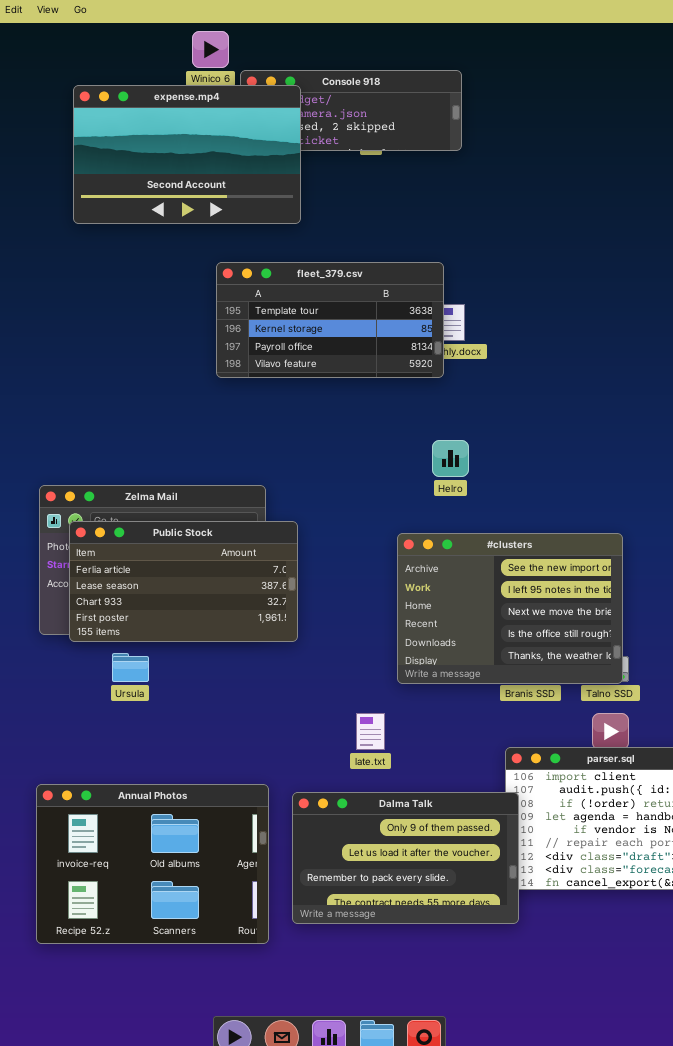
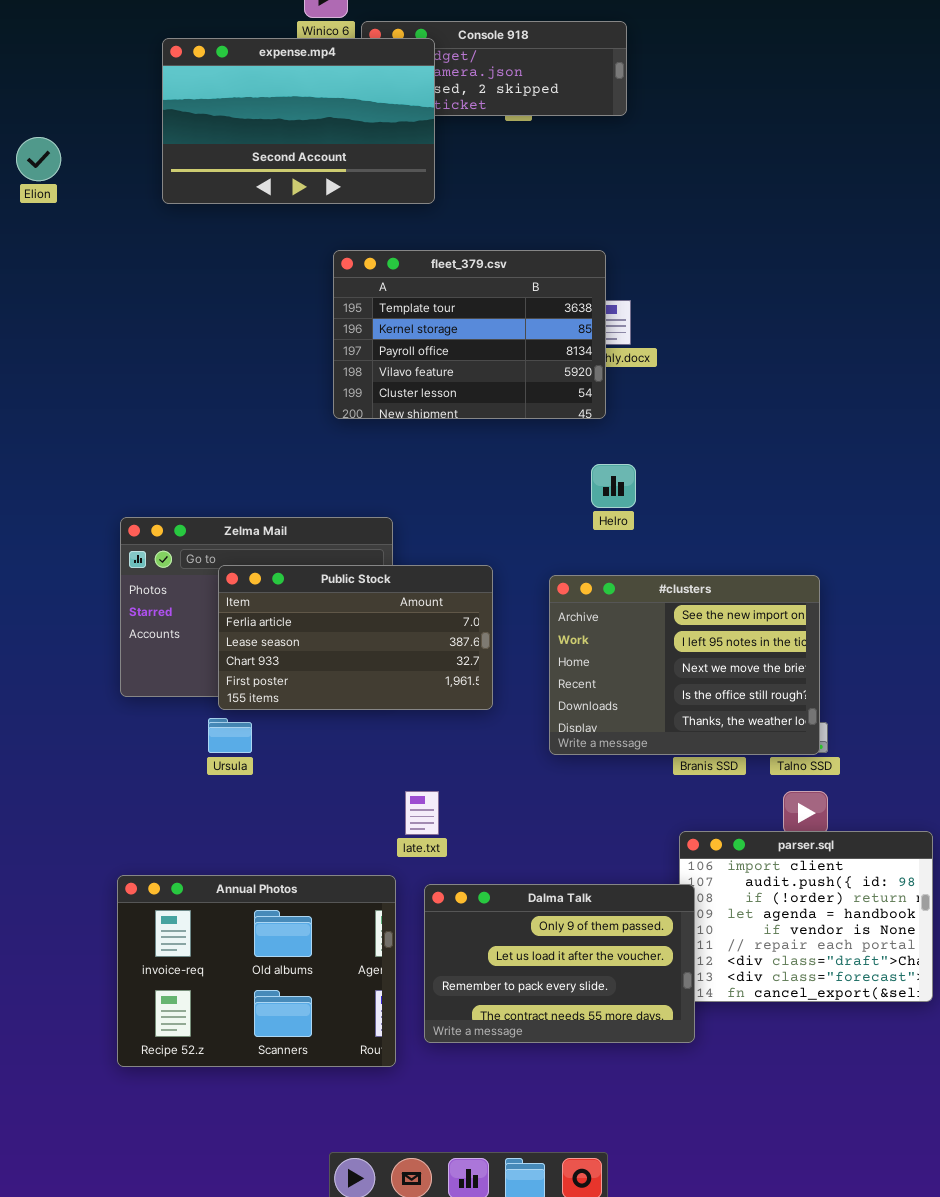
fleet_379.csv: [216,262,444,378] -> [333,250,606,419], resized
Public Stock: [69,521,298,642] -> [218,565,493,710], moved
late.txt: [356,713,385,750] -> [405,791,439,835], moved

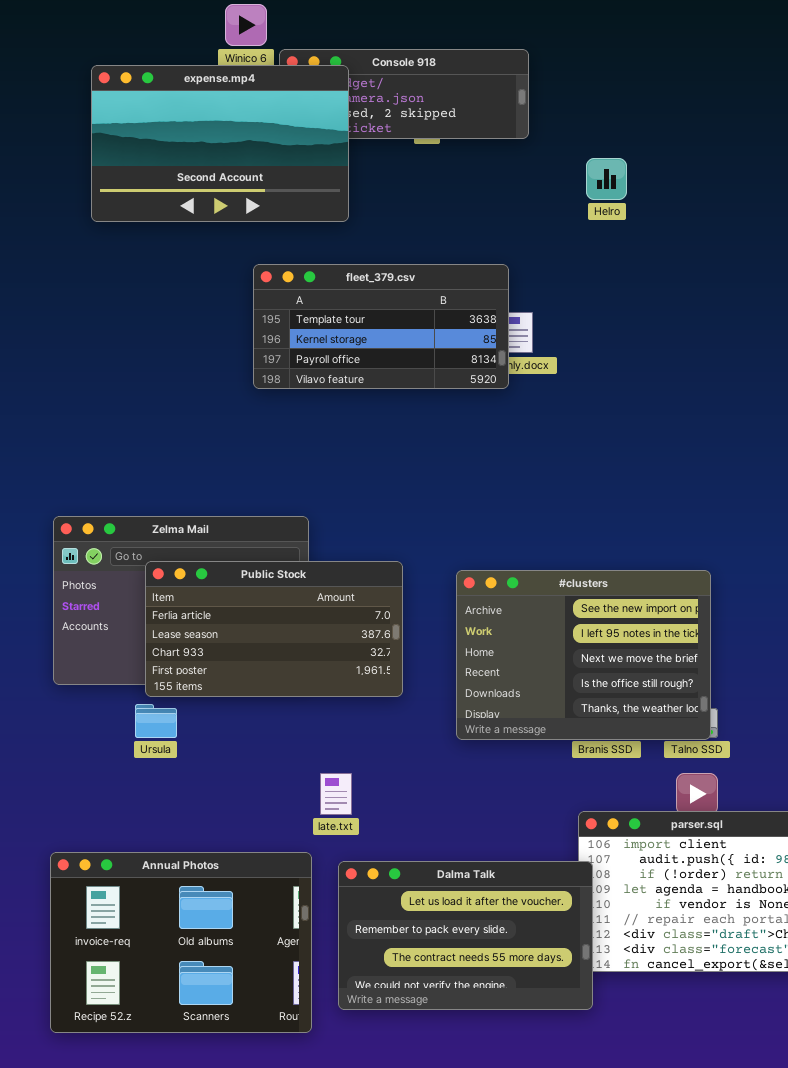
fleet_379.csv: [333,250,606,419] -> [253,264,509,389], resized
Helro: [591,464,636,508] -> [586,158,627,200], moved
Dalma Talk: [424,884,695,1043] -> [338,861,593,1010], scrolled down 1 row

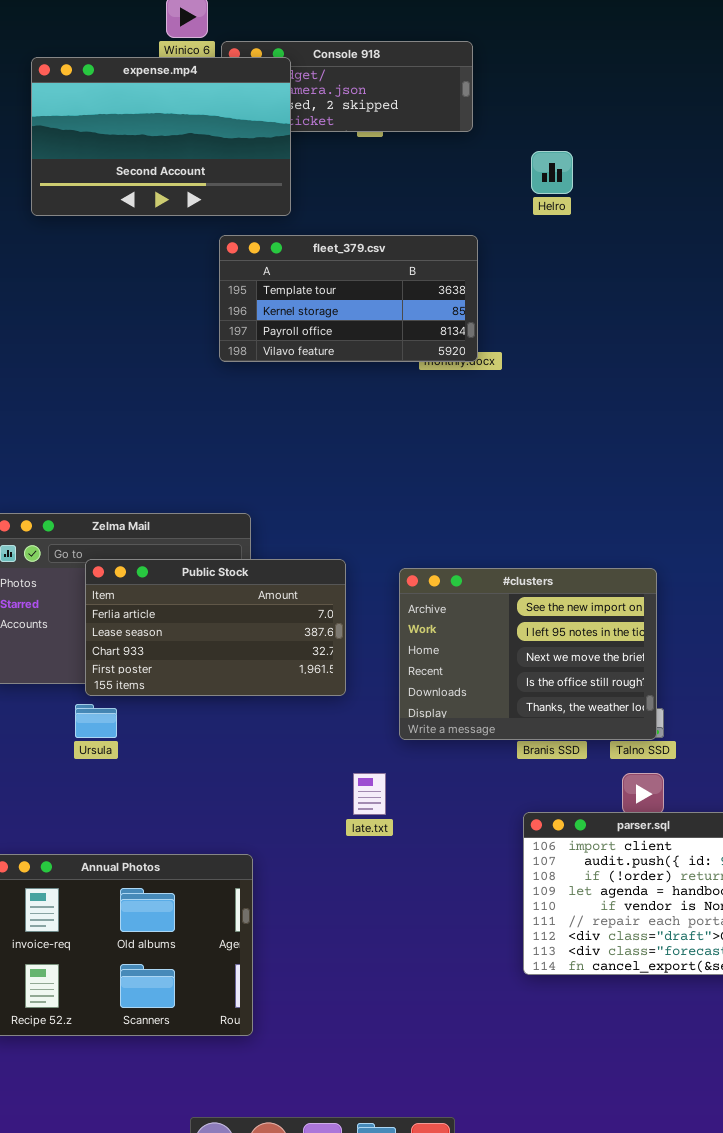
fleet_379.csv: [253,264,509,389] -> [219,235,478,362], moved
late.txt: [320,773,352,815] -> [353,773,386,815], moved
Dalma Talk: [338,861,593,1010] -> none, closed

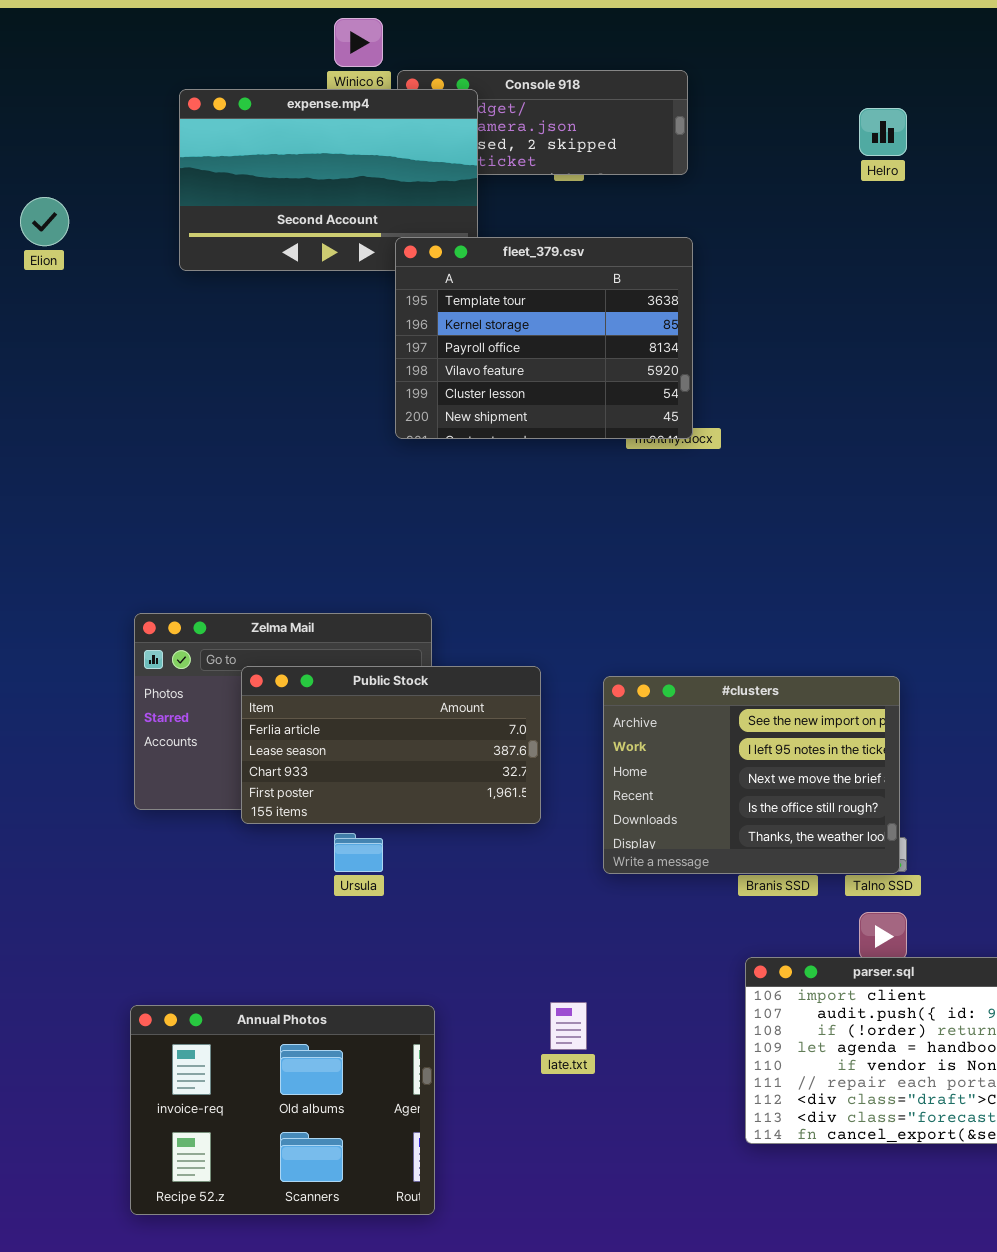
Helro: [531,151,573,194] -> [859,108,907,156], moved
fleet_379.csv: [219,235,478,362] -> [395,237,693,439], resized
Ursula: [75,704,117,738] -> [334,833,383,872], moved
late.txt: [353,773,386,815] -> [550,1002,587,1050], moved

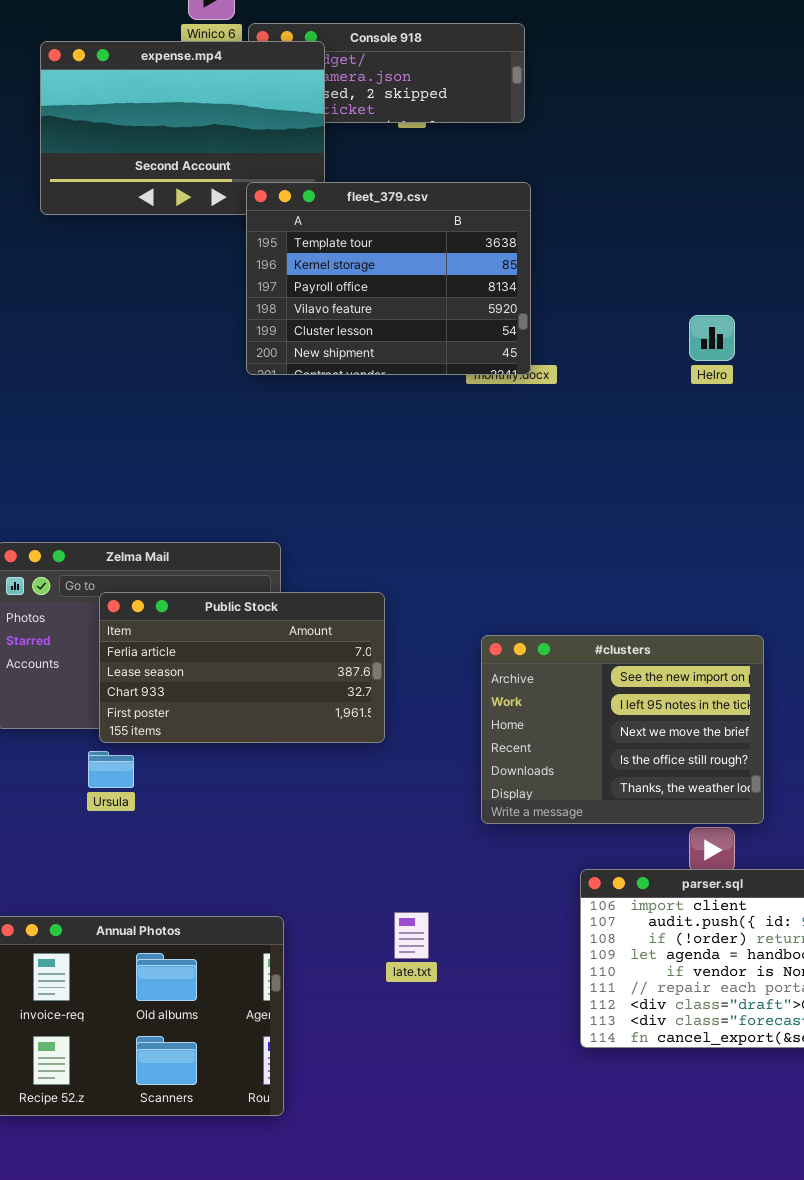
Helro: [859,108,907,156] -> [689,315,735,361], moved
#clusters: [603,676,900,874] -> [481,635,764,824], moved
Ursula: [334,833,383,872] -> [88,751,134,788], moved

